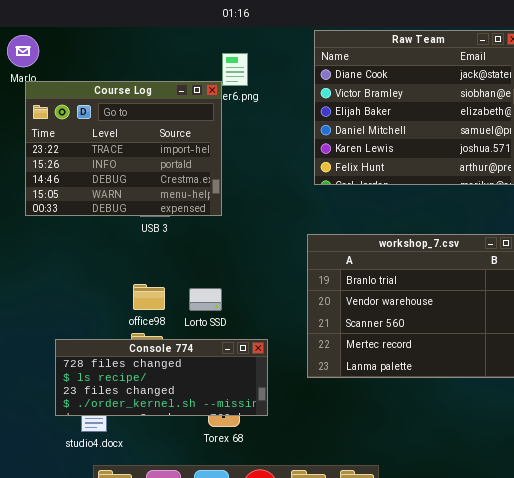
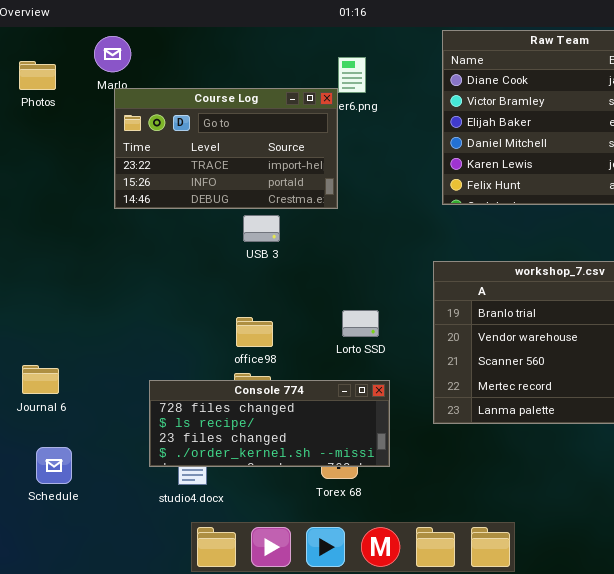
Course Log: [25,81,222,216] -> [114,88,338,209], resized
Lorto SSD: [189,288,222,311] -> [342,310,379,337], moved

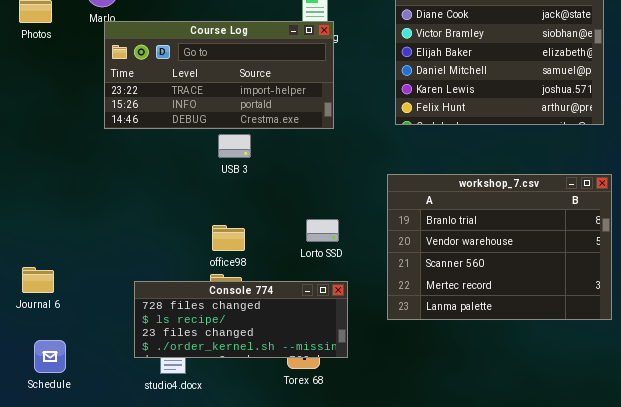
Course Log: [114,88,338,209] -> [104,21,334,129], resized

